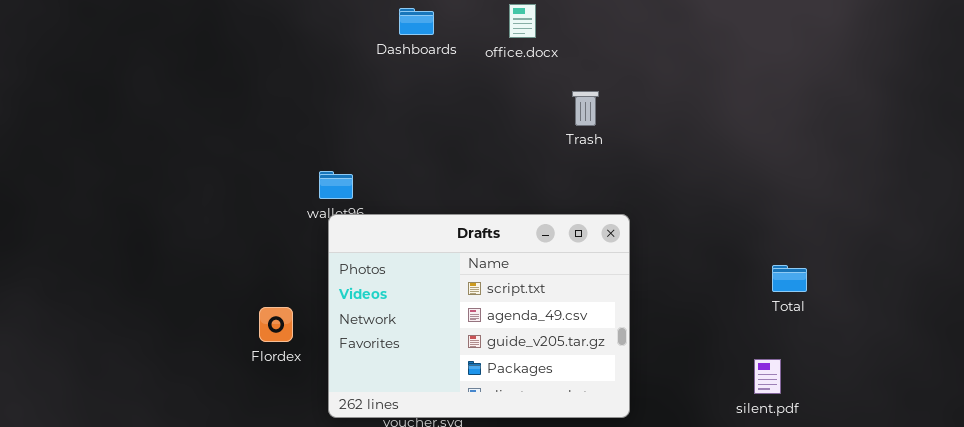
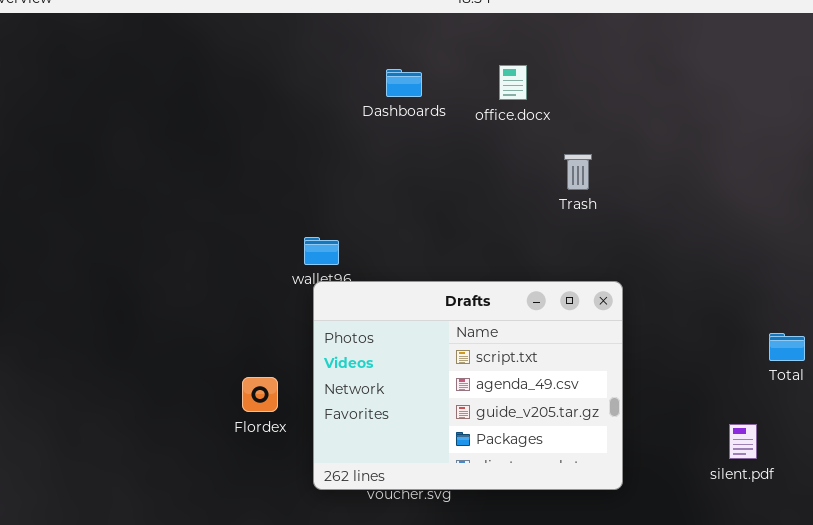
silent.pdf: [754,359,781,394] -> [729,424,757,459], moved

